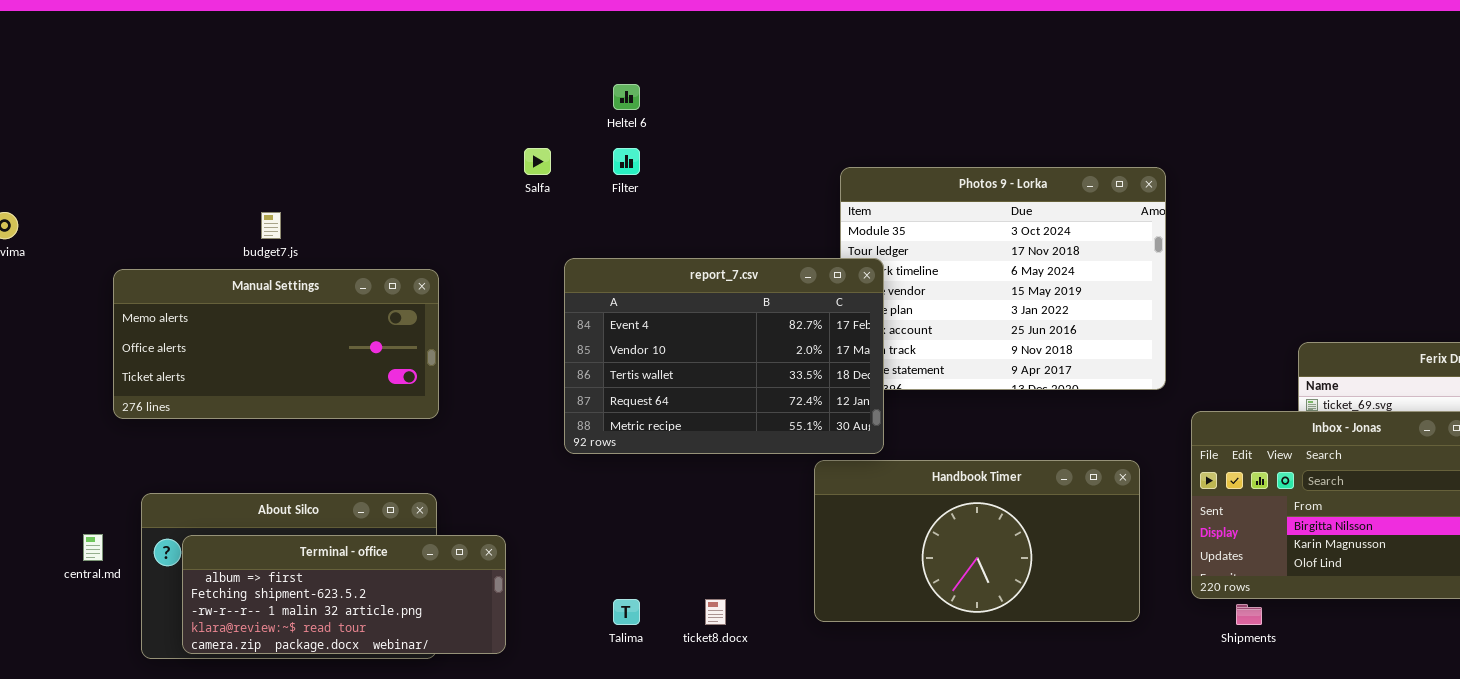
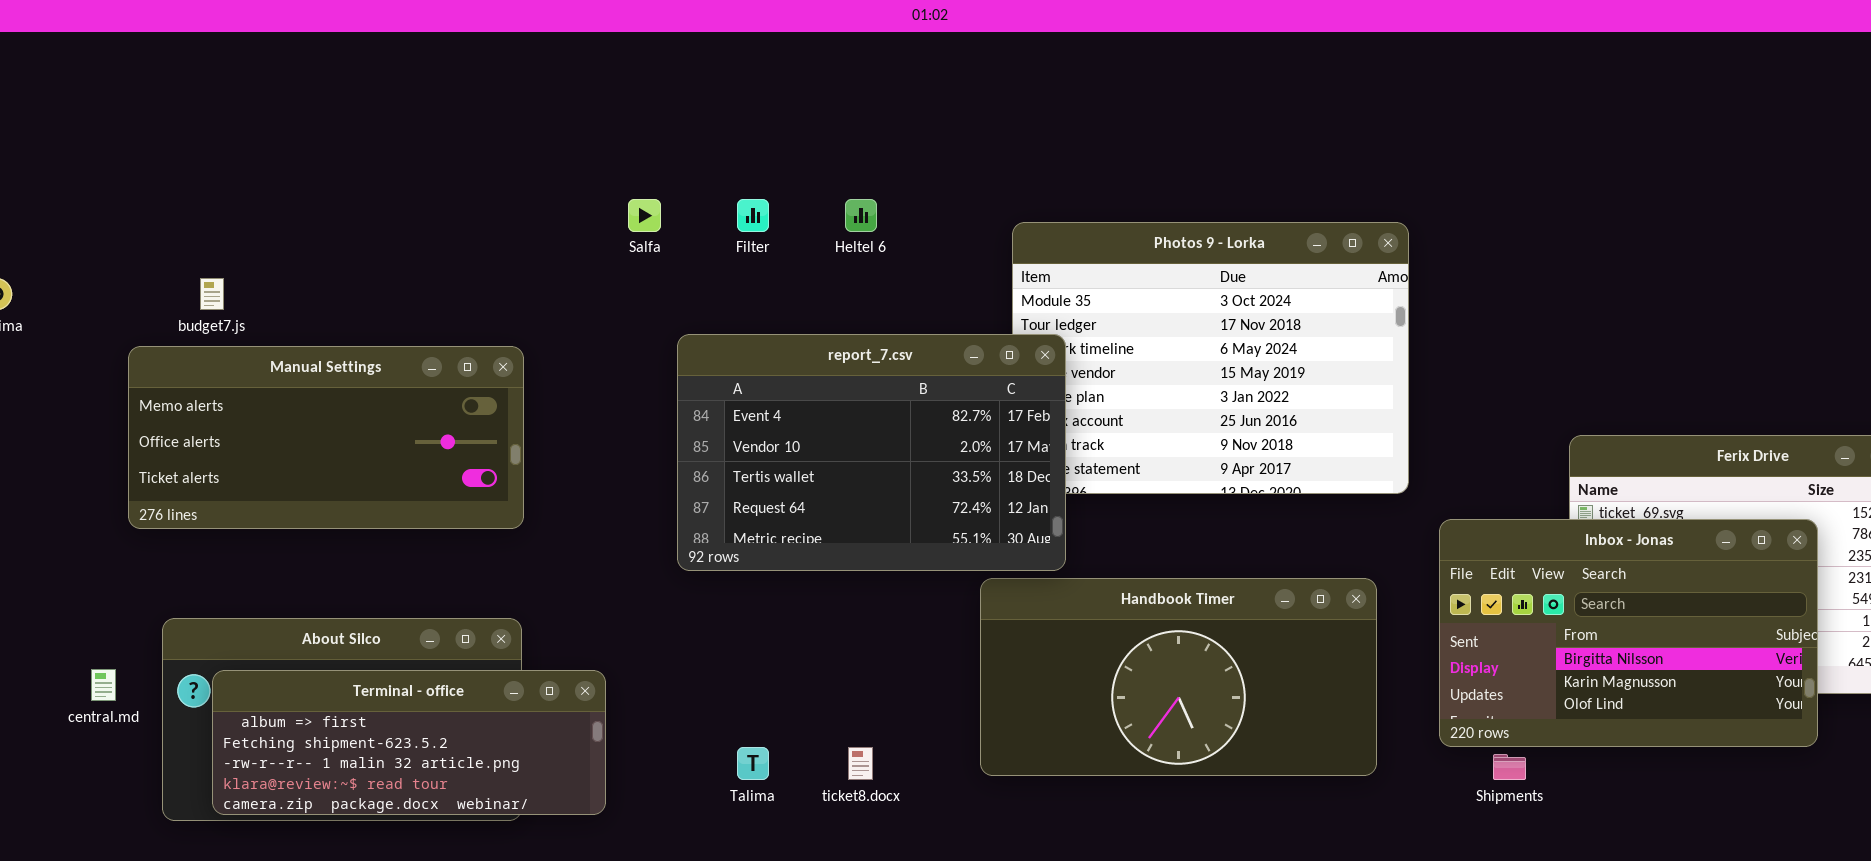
Heltel 6: [613,84,640,110] -> [845,199,877,232], moved
budget7.js: [261,212,281,239] -> [200,278,224,310], moved

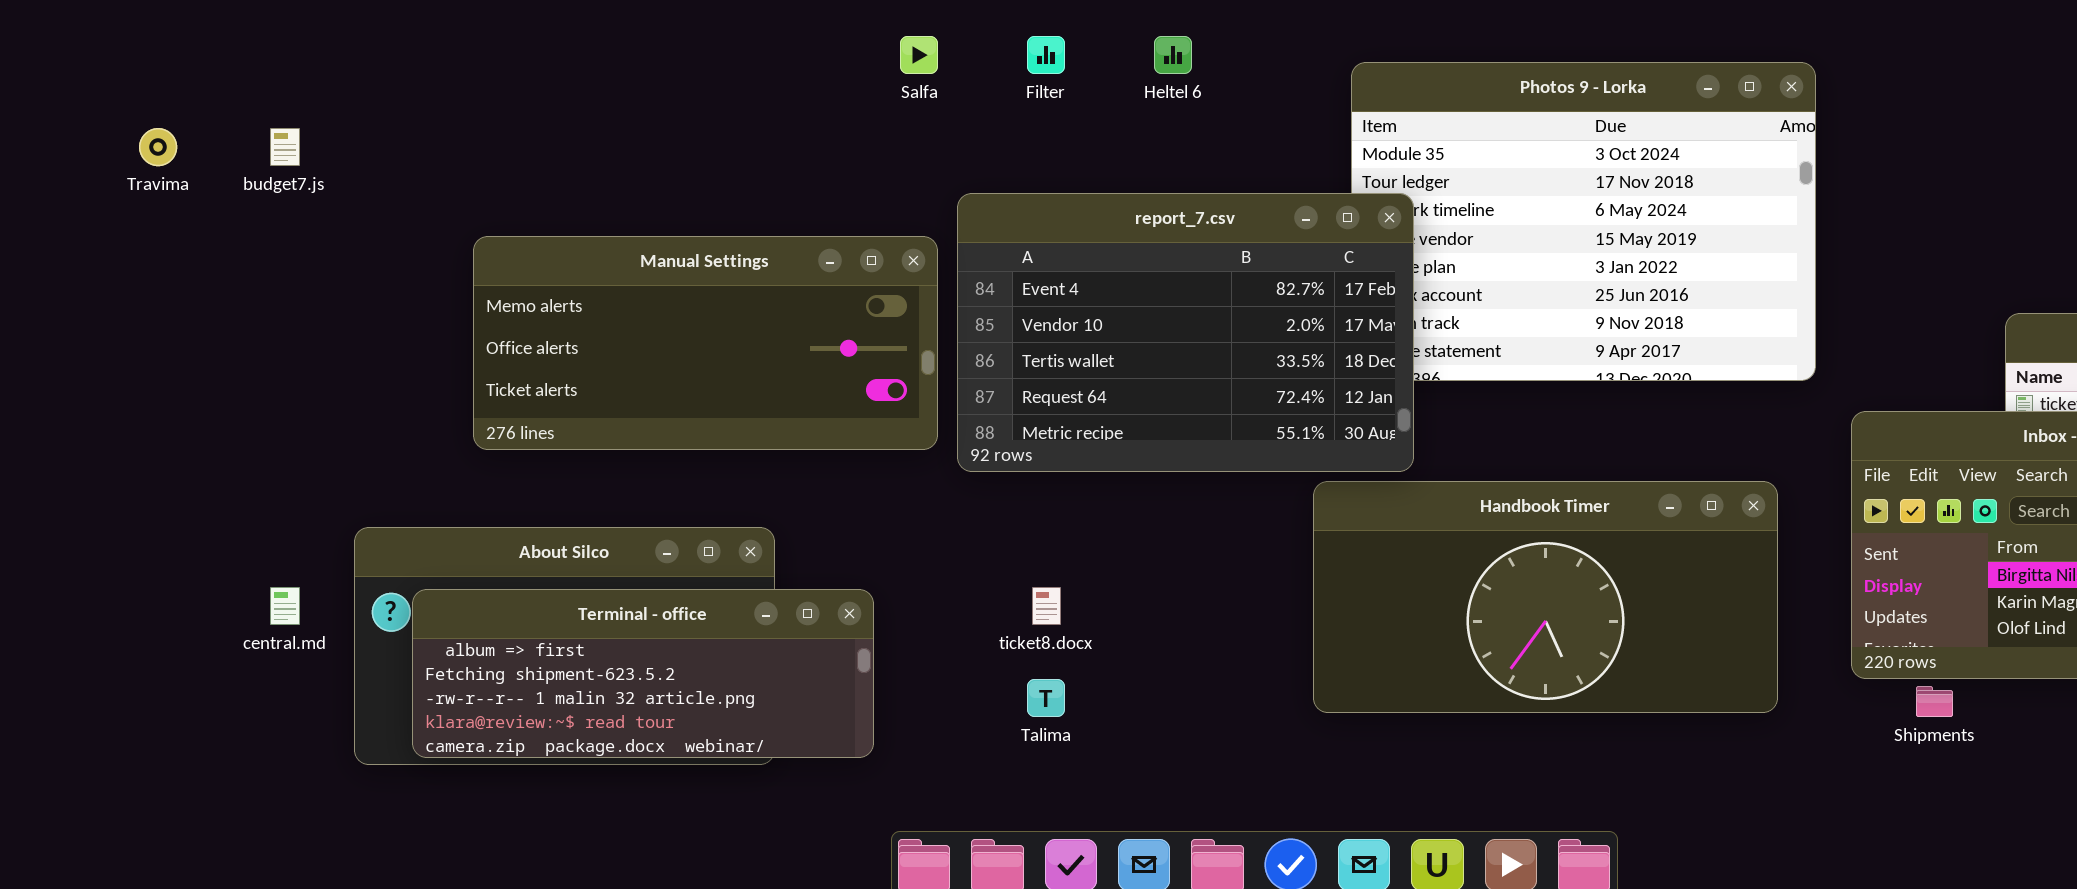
budget7.js: [200,278,224,310] -> [270,128,300,166], moved
Manual Settings: [128,346,524,529] -> [473,236,938,450], moved
ticket8.docx: [848,747,873,780] -> [1032,587,1061,625], moved

